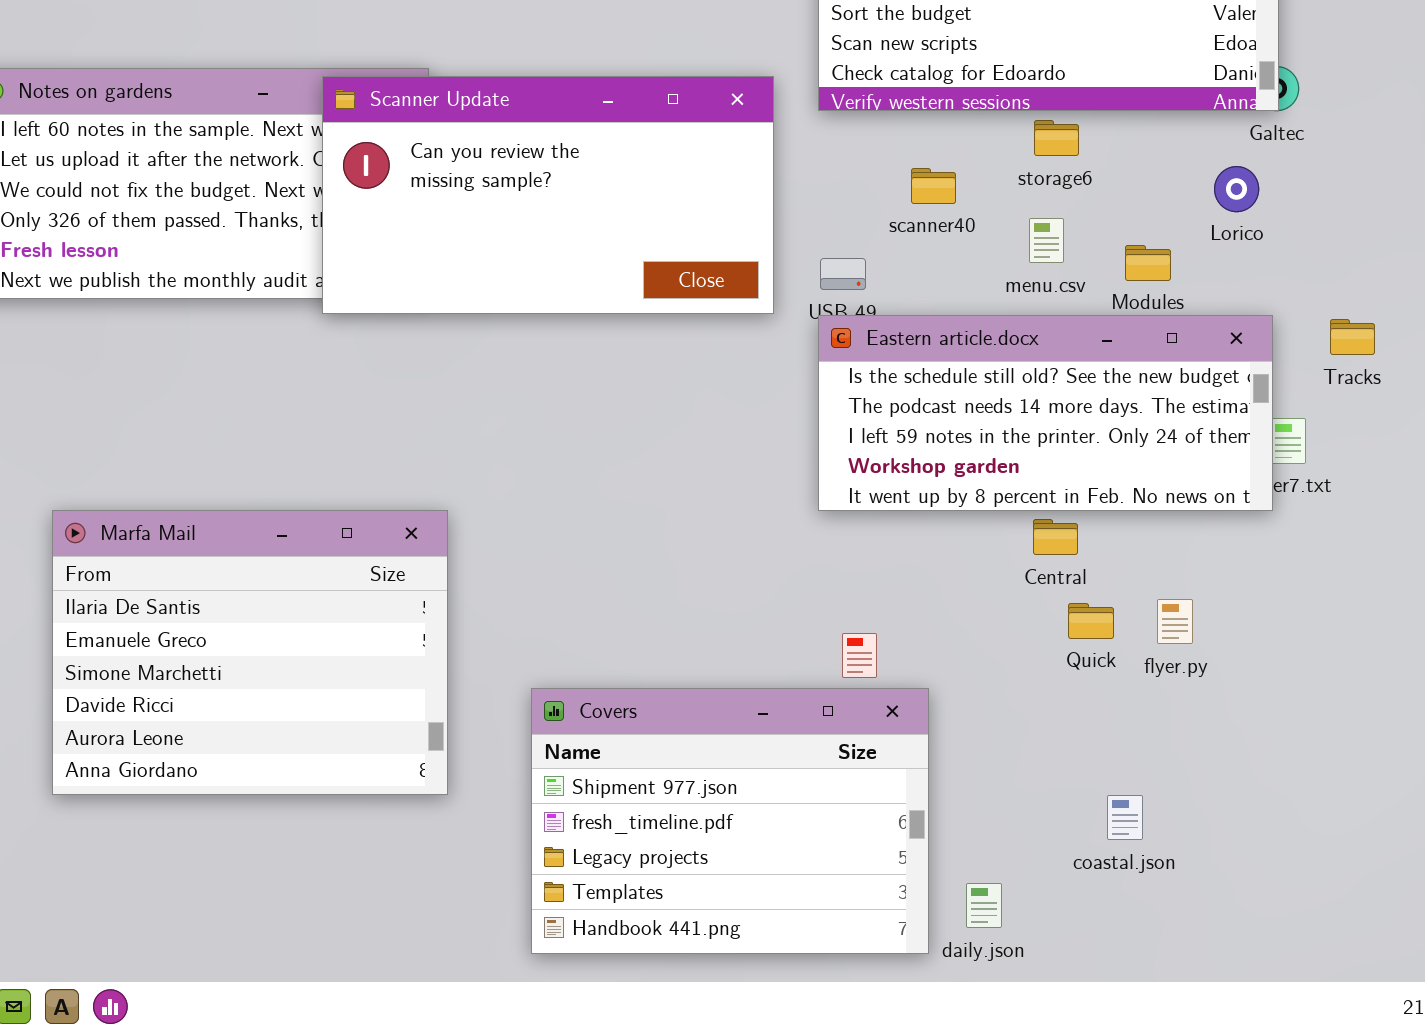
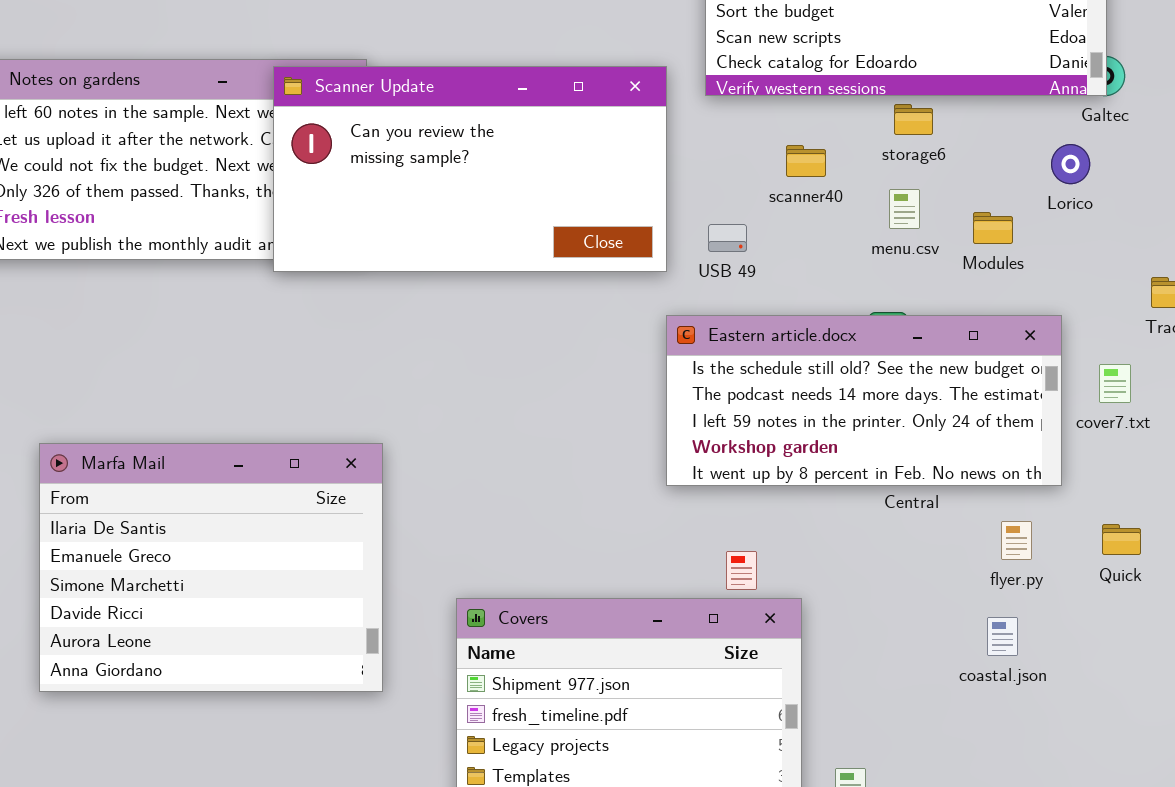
Eastern article.docx: [818,315,1273,511] -> [666,315,1062,486], moved
Quick: [1068,603,1114,639] -> [1102,524,1141,555], moved
coastal.json: [1107,795,1143,840] -> [987,617,1018,656], moved

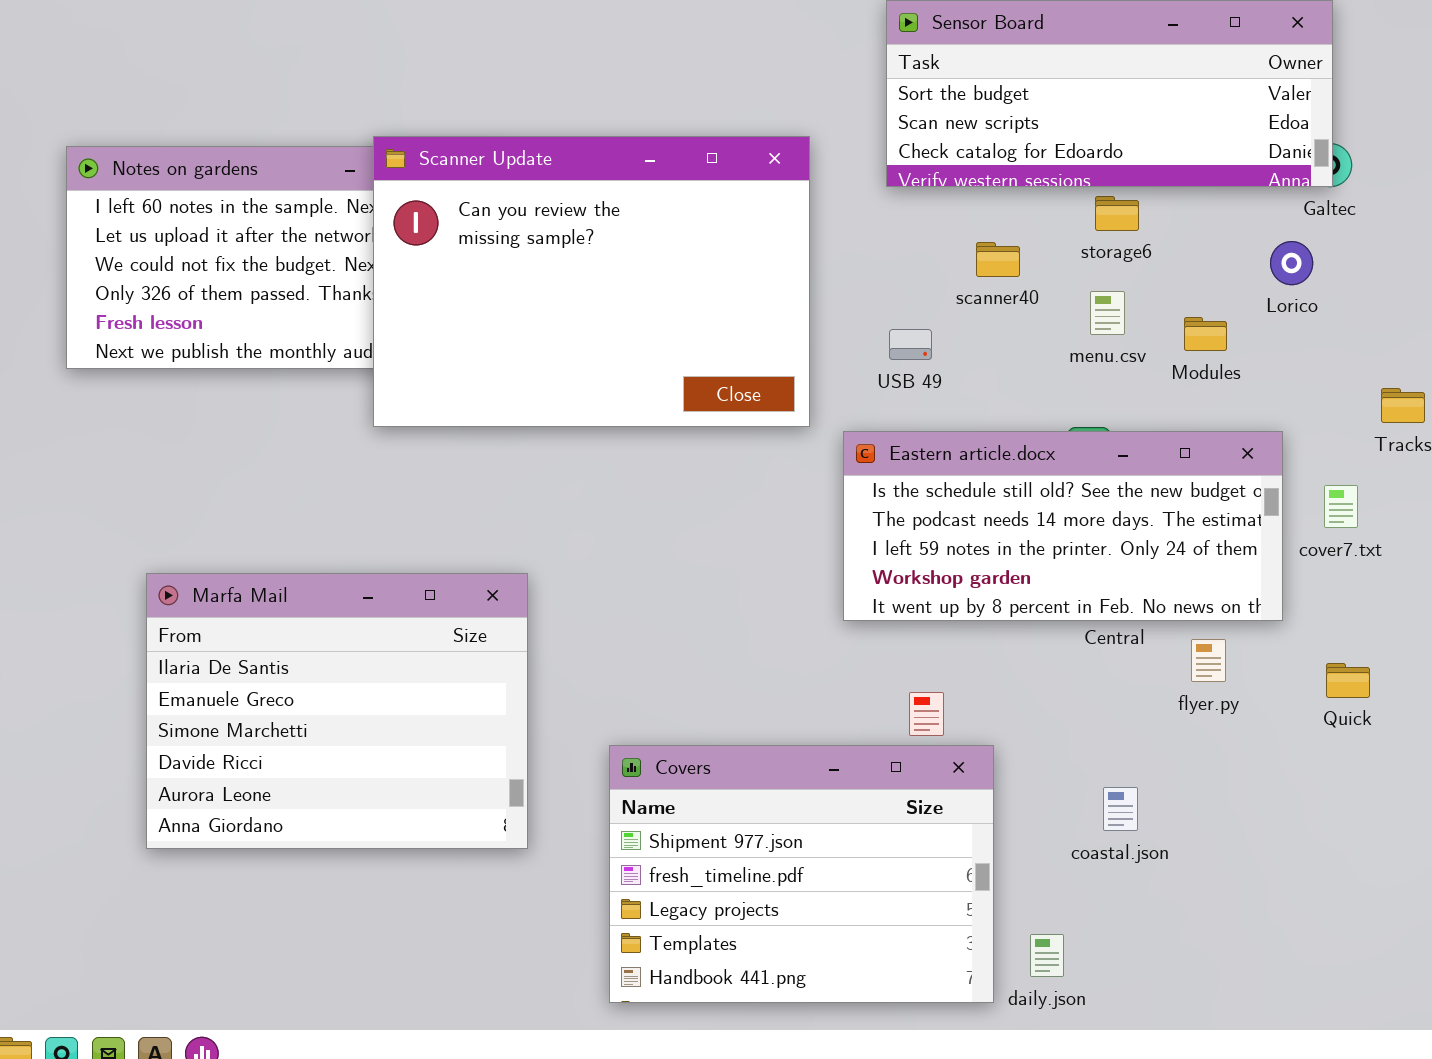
Scanner Update: [273,66,667,272] -> [373,136,810,427], moved, resized
flyer.py: [1001,521,1032,560] -> [1191,639,1226,682], moved
coastal.json: [987,617,1018,656] -> [1103,787,1138,831], moved

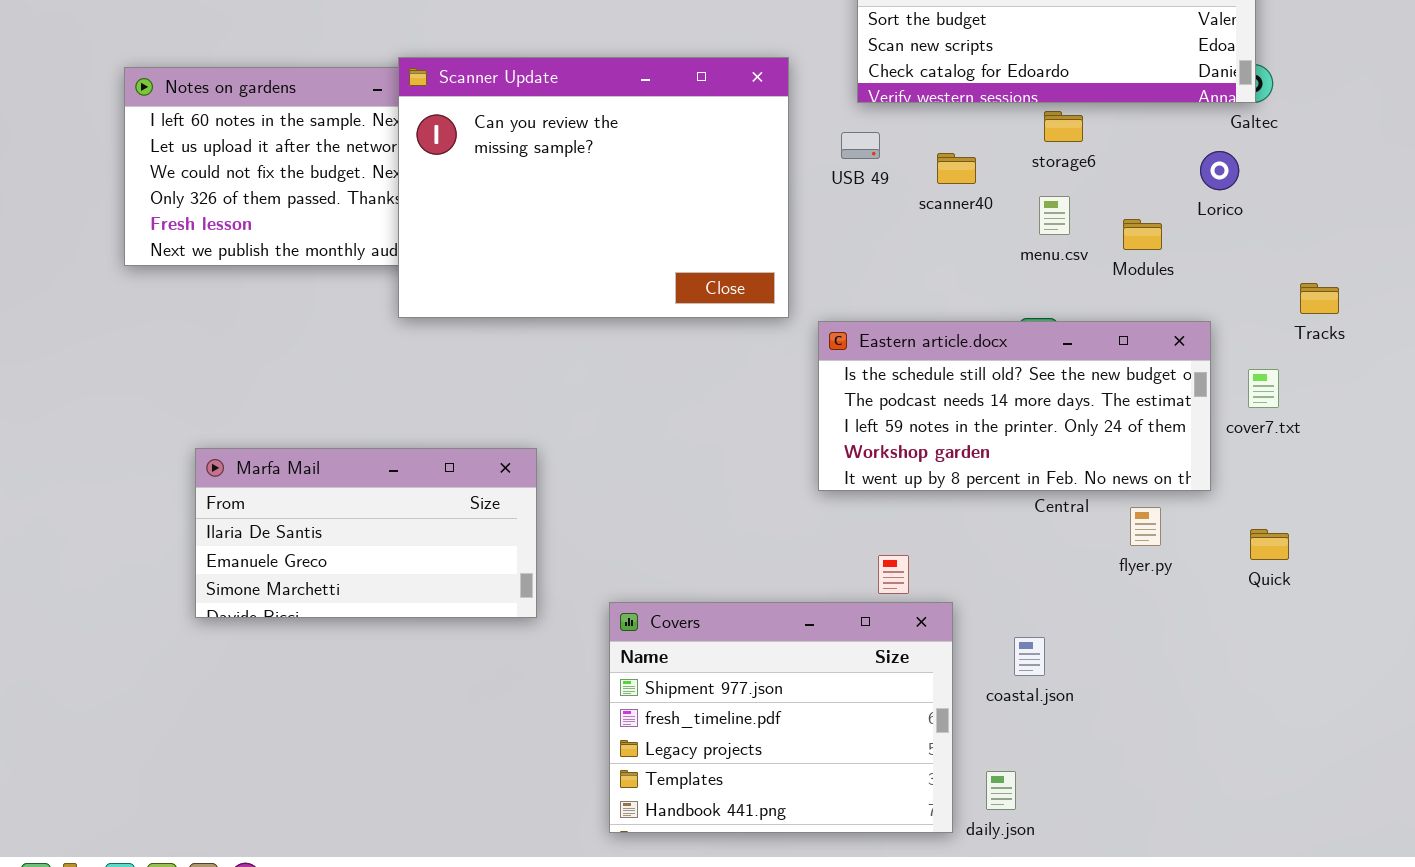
USB 49: [889,329,932,360] -> [841,132,880,159], moved
Marfa Mail: [146,573,528,849] -> [195,448,537,618], resized
coastal.json: [1103,787,1138,831] -> [1014,637,1045,676], moved

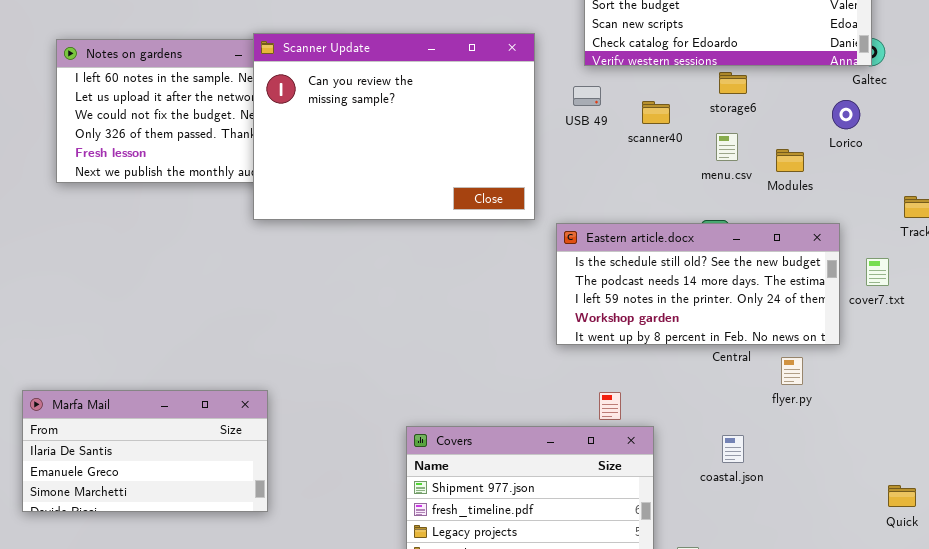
Marfa Mail: [195,448,537,618] -> [22,390,268,512], moved
Quick: [1250,529,1289,560] -> [888,485,916,507], moved
coastal.json: [1014,637,1045,676] -> [722,435,744,463], moved

